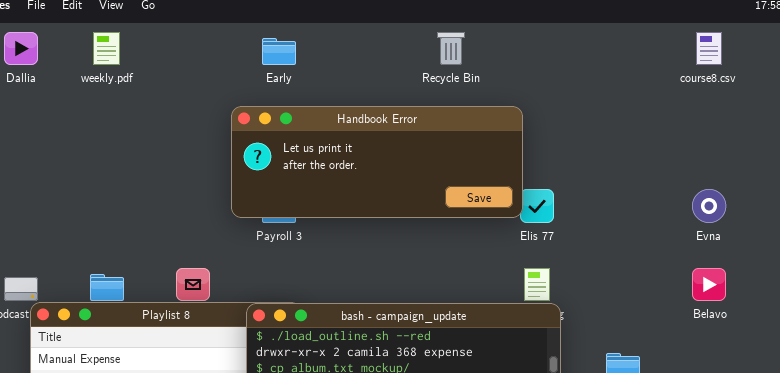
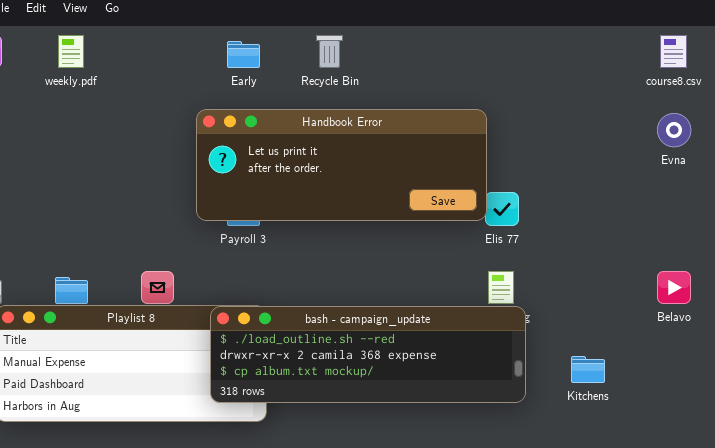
Recycle Bin: [437,32,465,65] -> [316,35,343,68], moved
Evna: [692,189,726,223] -> [657,113,691,147], moved

